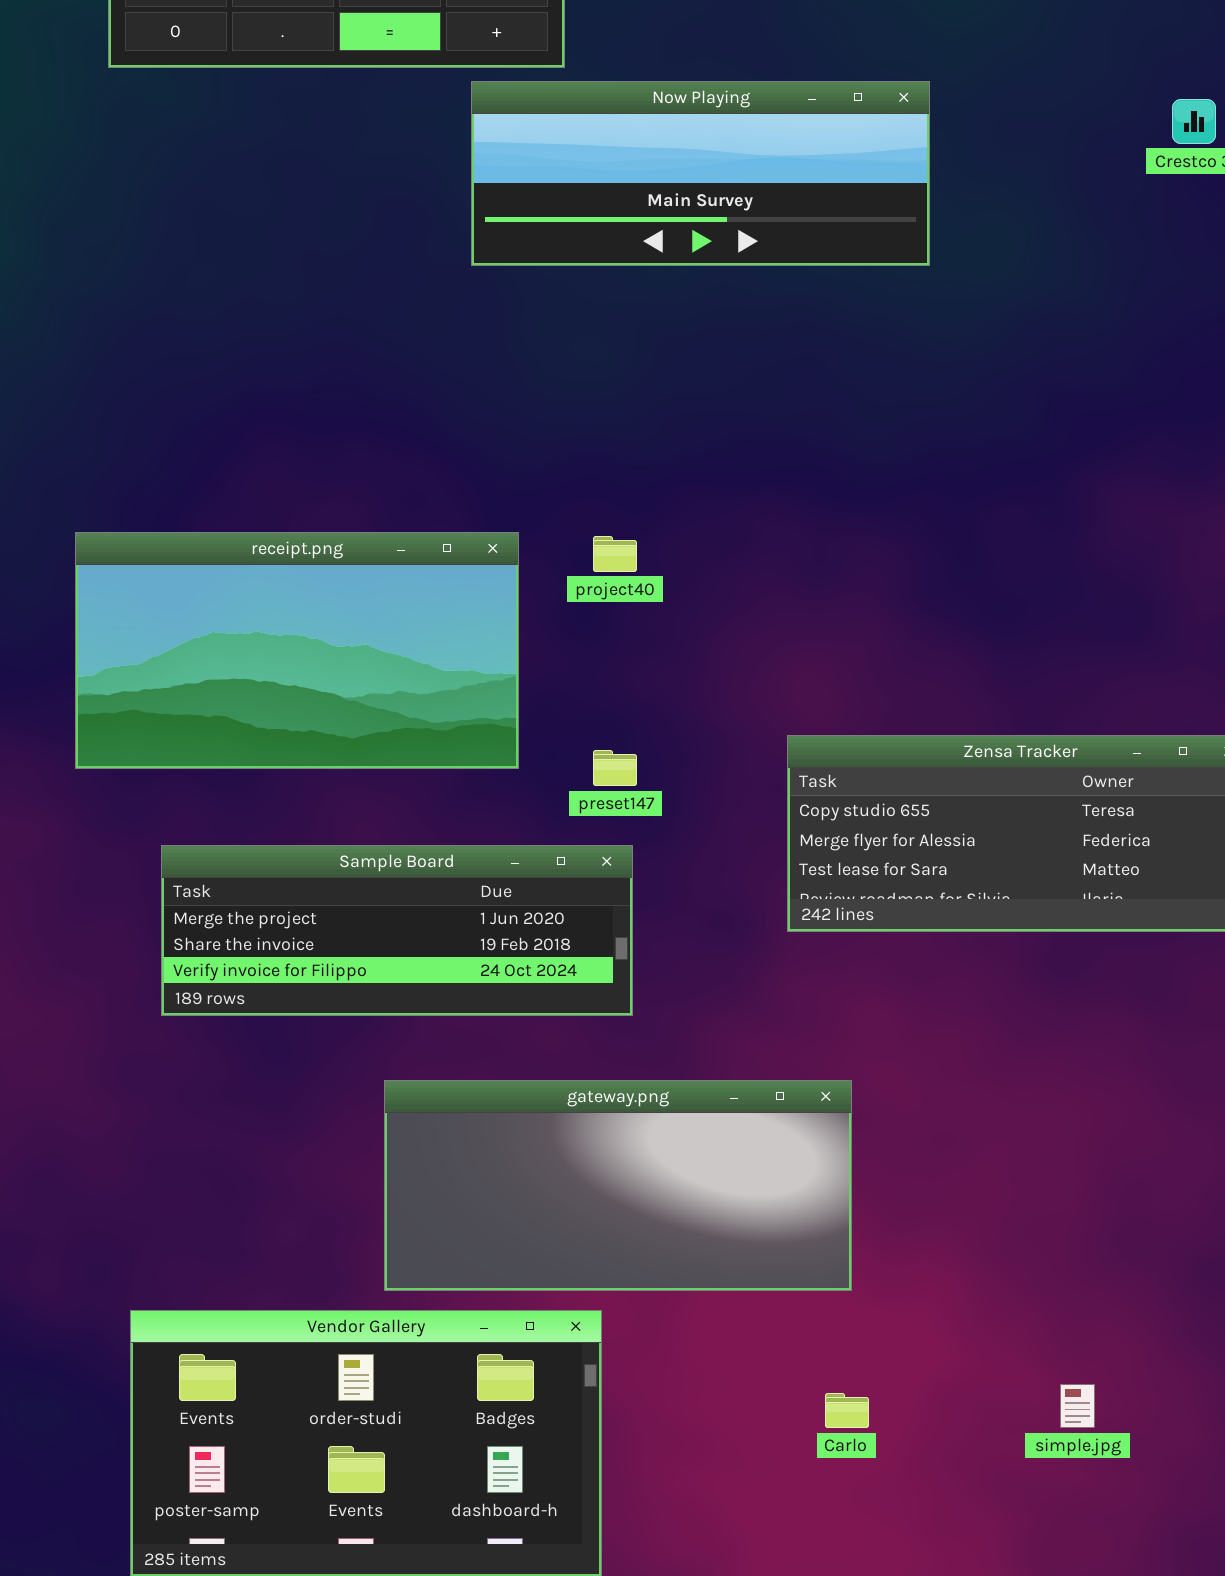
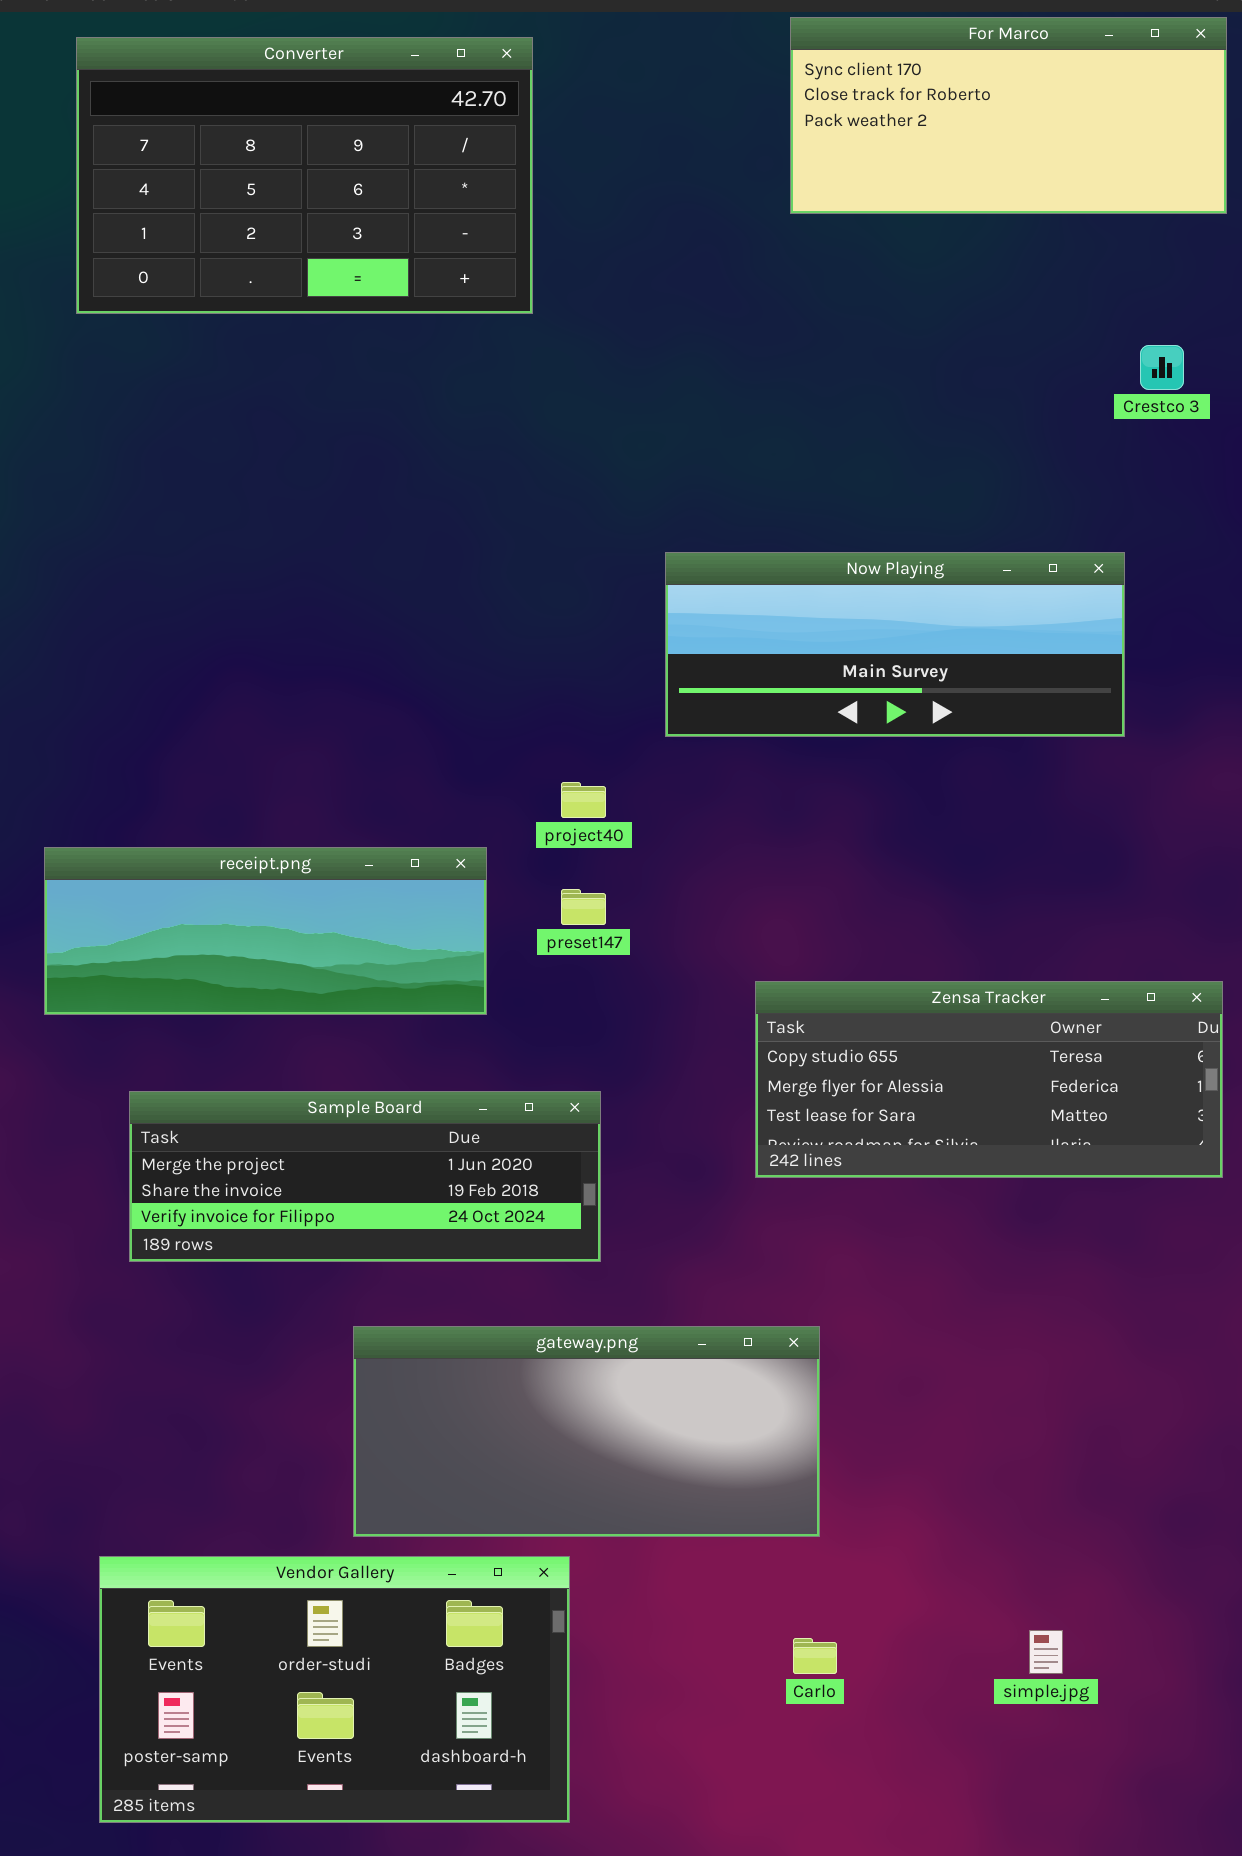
Now Playing: [471,81,930,266] -> [665,552,1125,737], moved
receipt.png: [75,532,519,769] -> [44,847,487,1015], resized
preset147: [593,750,637,786] -> [561,889,606,925], moved

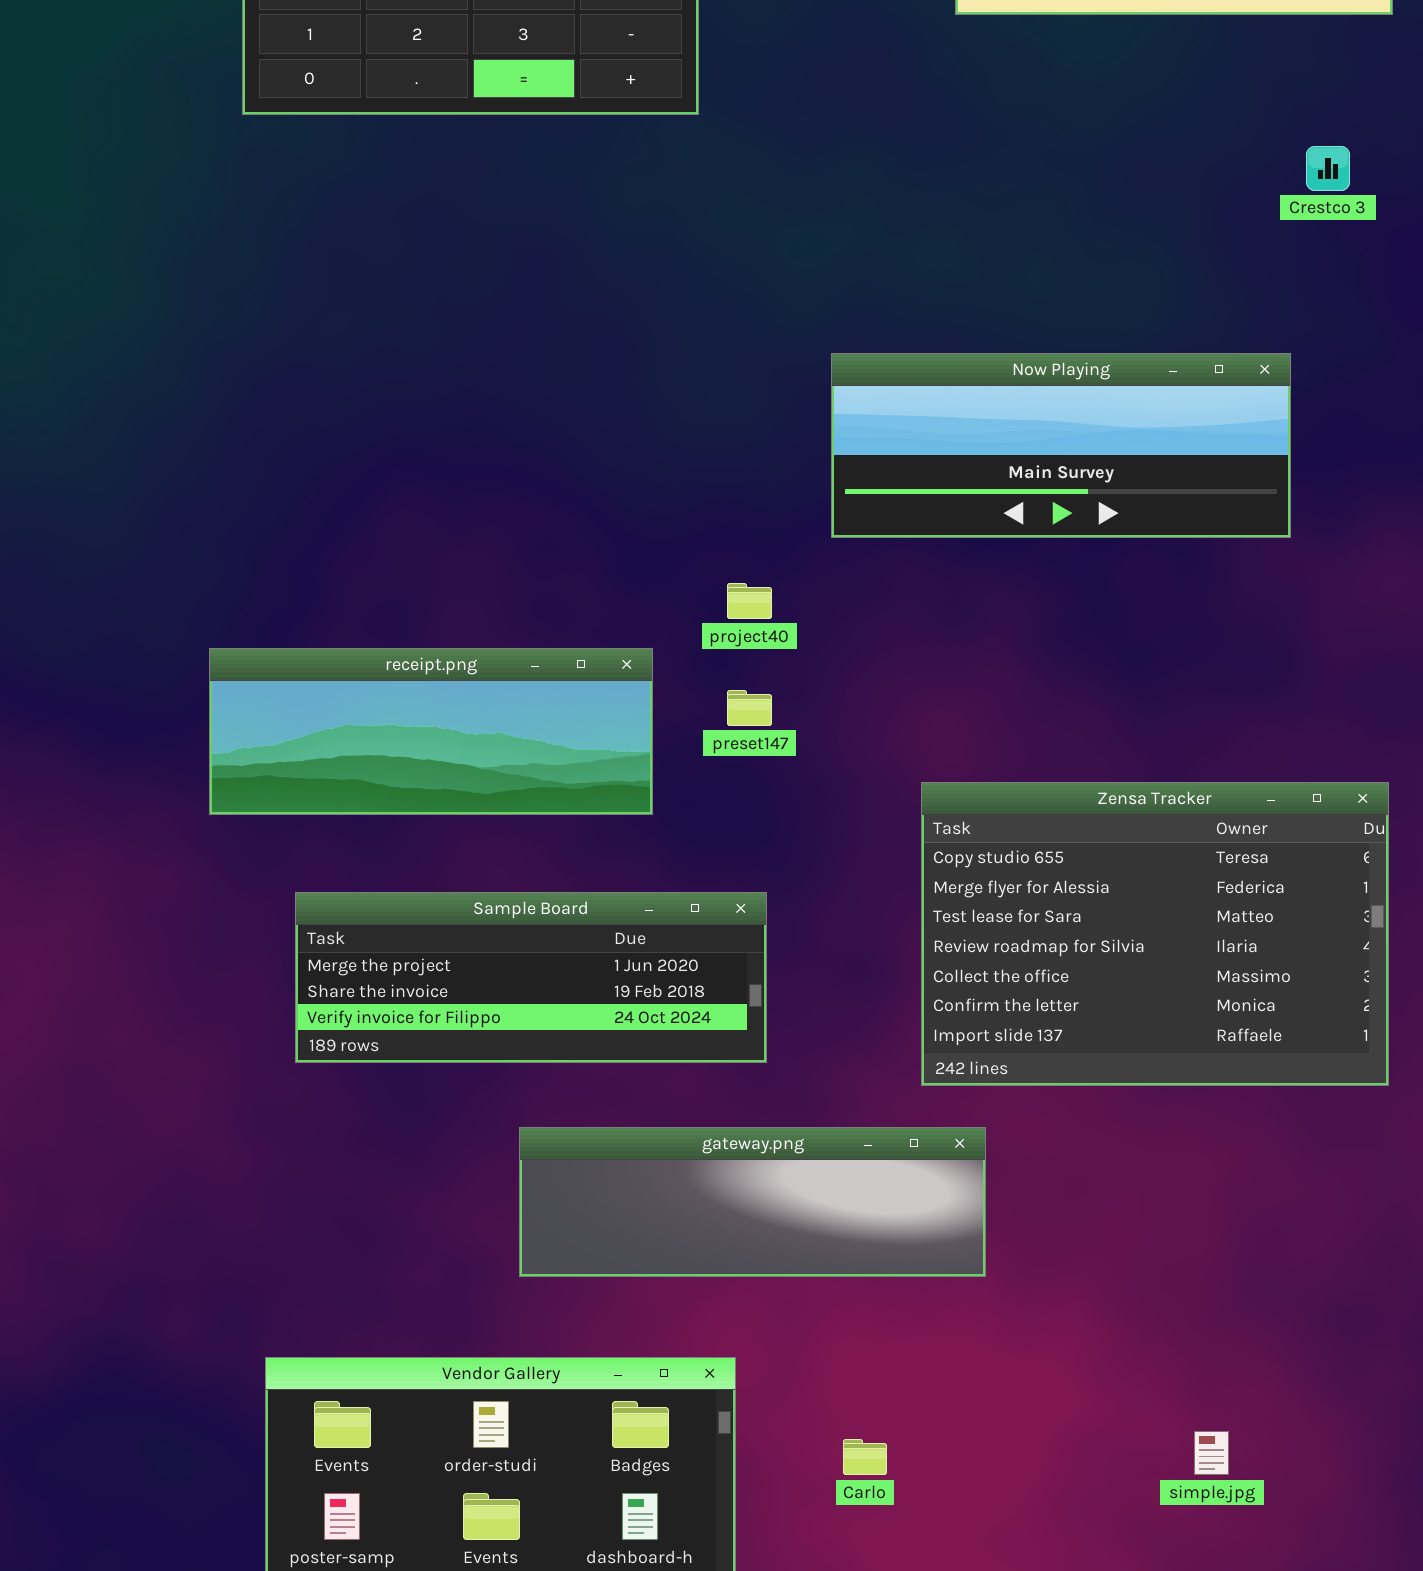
Zensa Tracker: [755,981,1223,1178] -> [921,782,1389,1086], resized
gateway.png: [353,1326,820,1537] -> [519,1127,986,1277], resized
Carlo: [793,1638,837,1674] -> [843,1439,887,1475], moved

